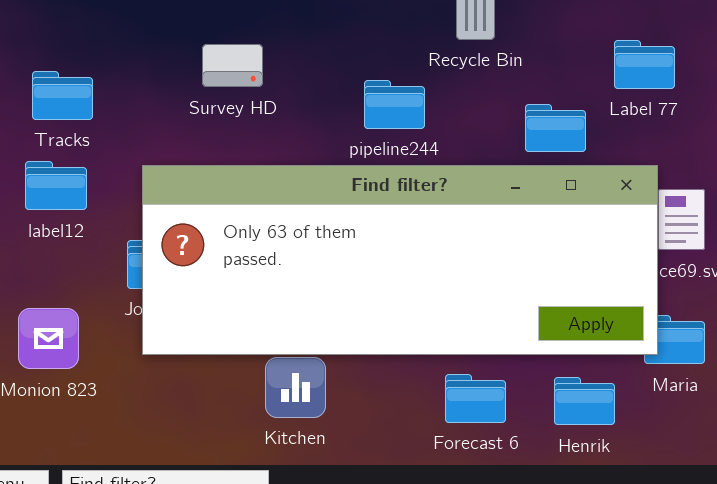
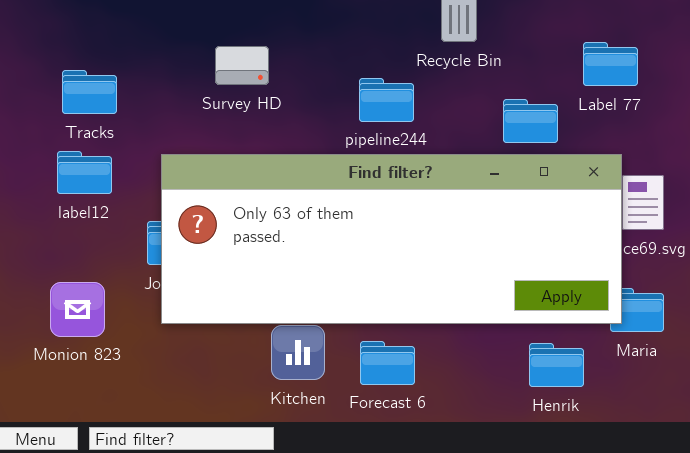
Forecast 6: [445,374,506,423] -> [360,341,415,385], moved

